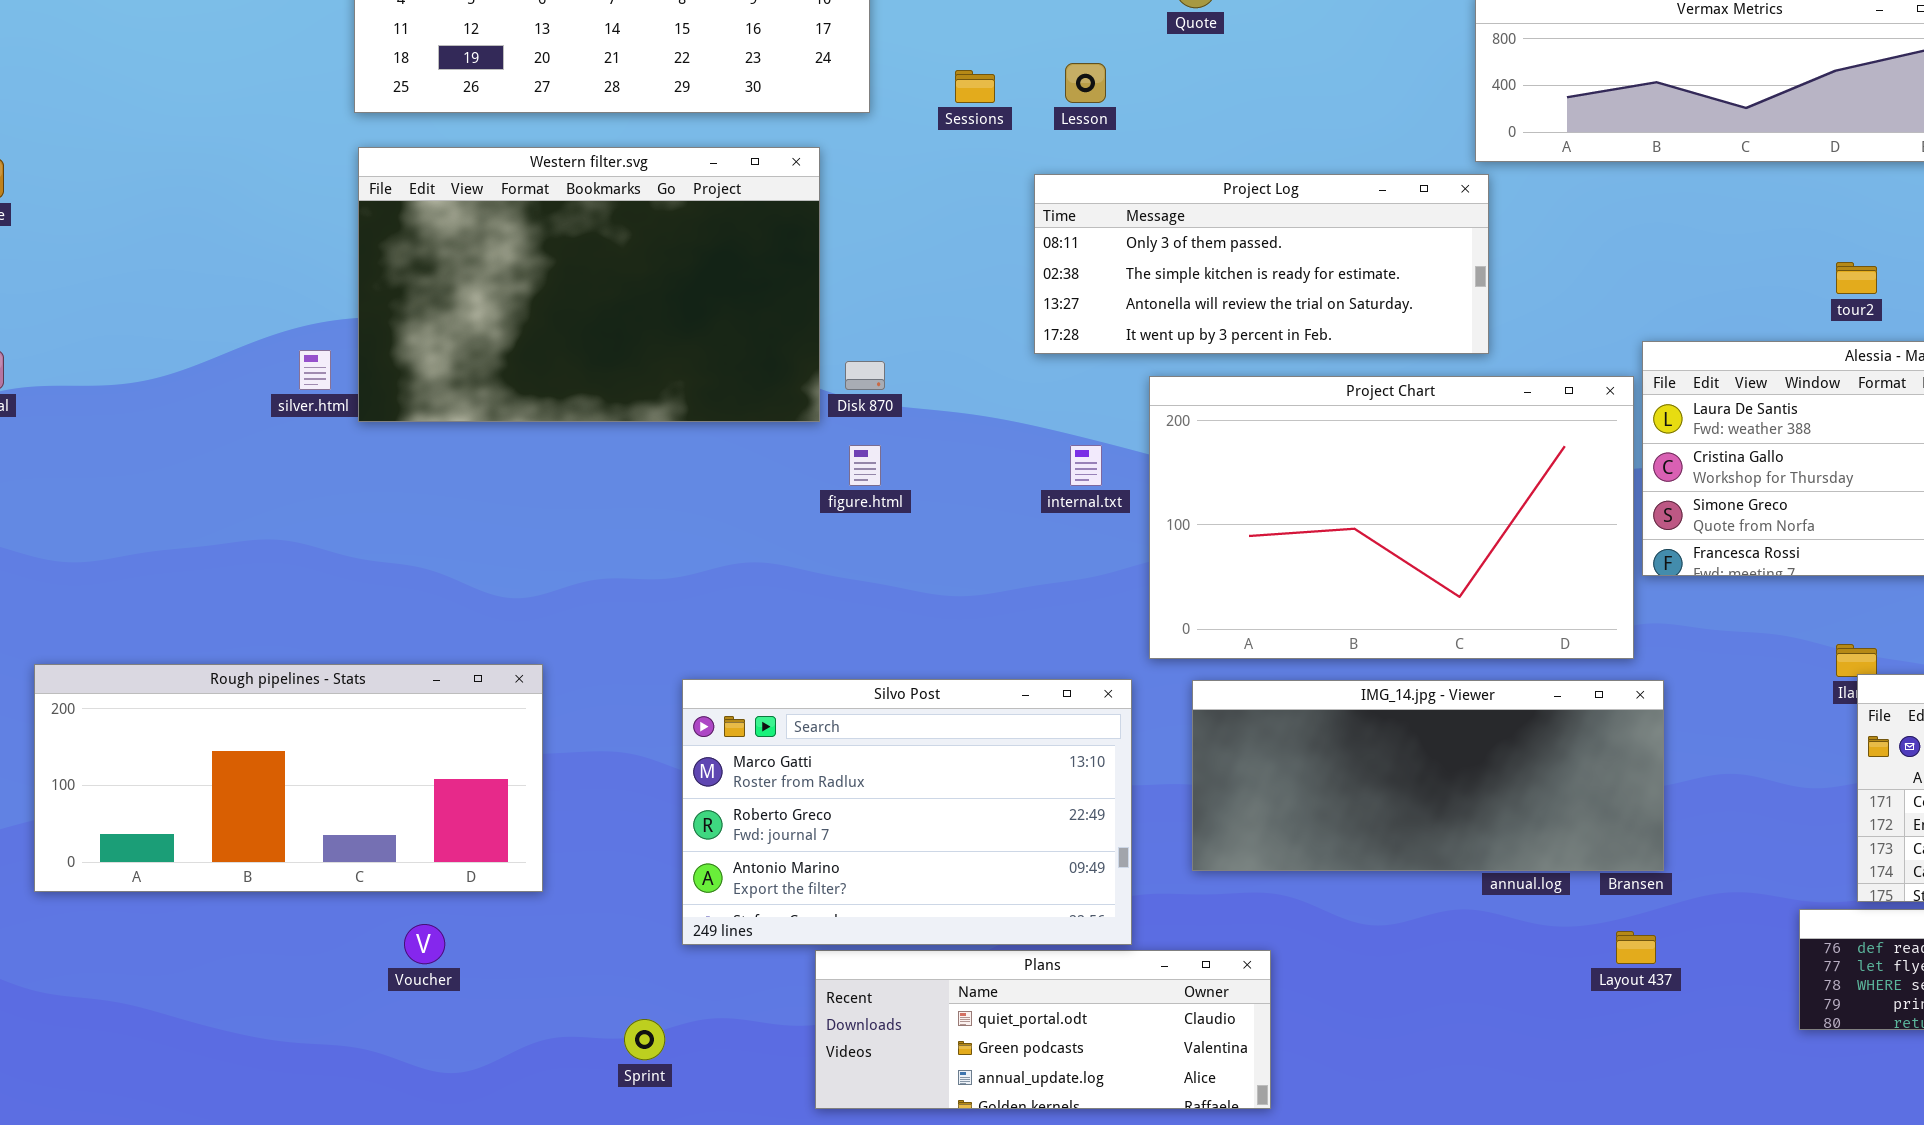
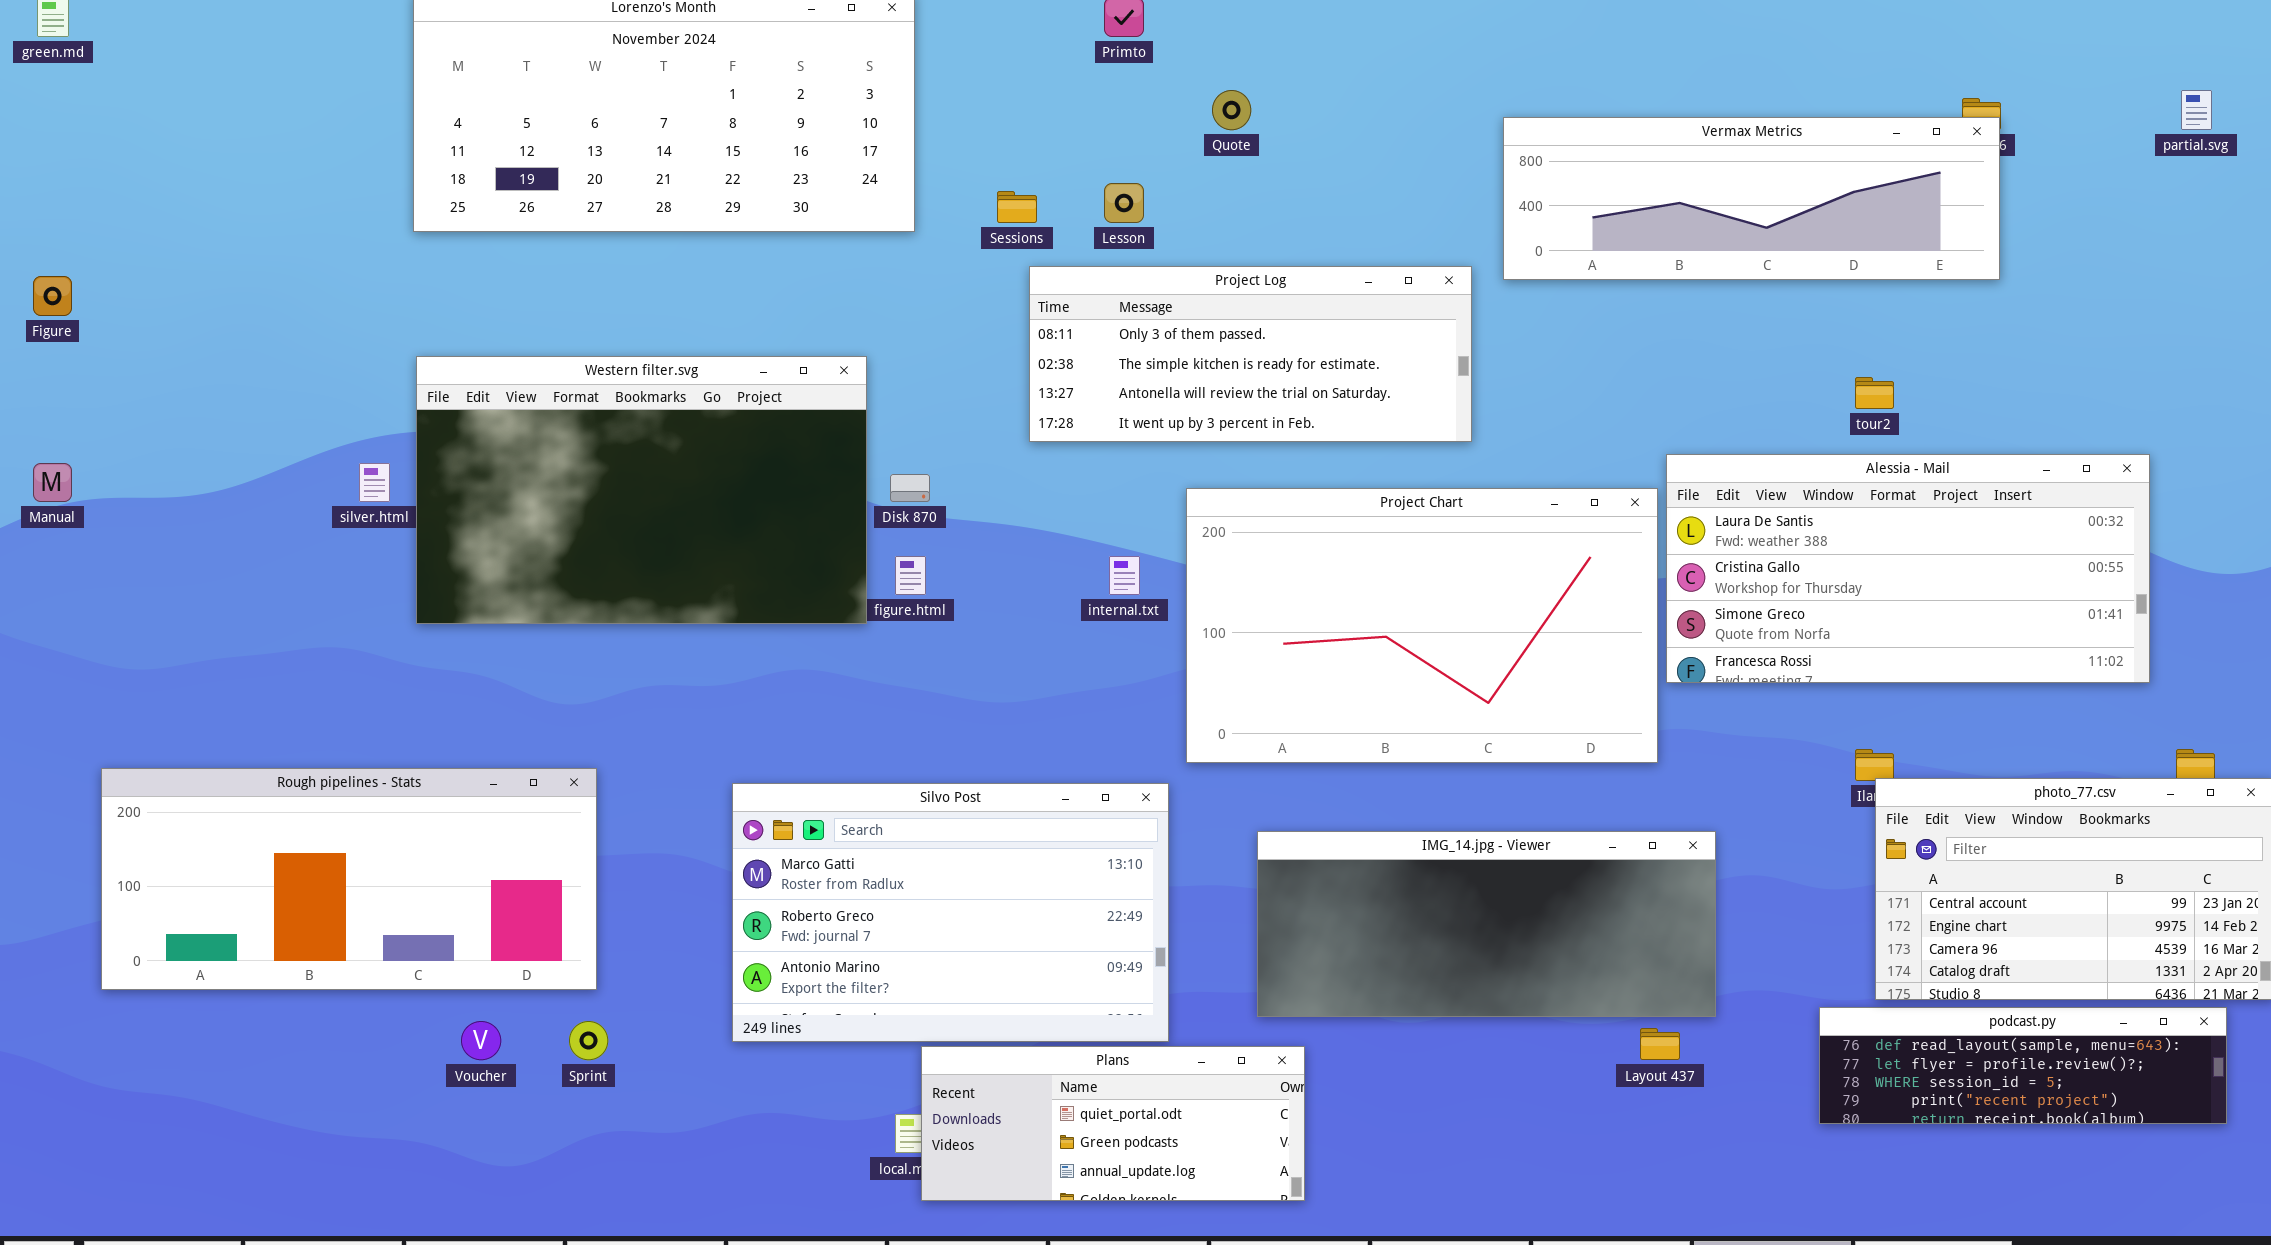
Western filter.svg: [358,147,820,422] -> [416,356,867,624], moved
Project Log: [1034,174,1489,354] -> [1029,266,1472,442], moved
IMG_14.jpg - Viewer: [1192,680,1664,871] -> [1257,831,1716,1017], moved
Plans: [815,950,1271,1109] -> [921,1046,1305,1201], resized
Sprint: [624,1019,665,1060] -> [569,1021,608,1060], moved

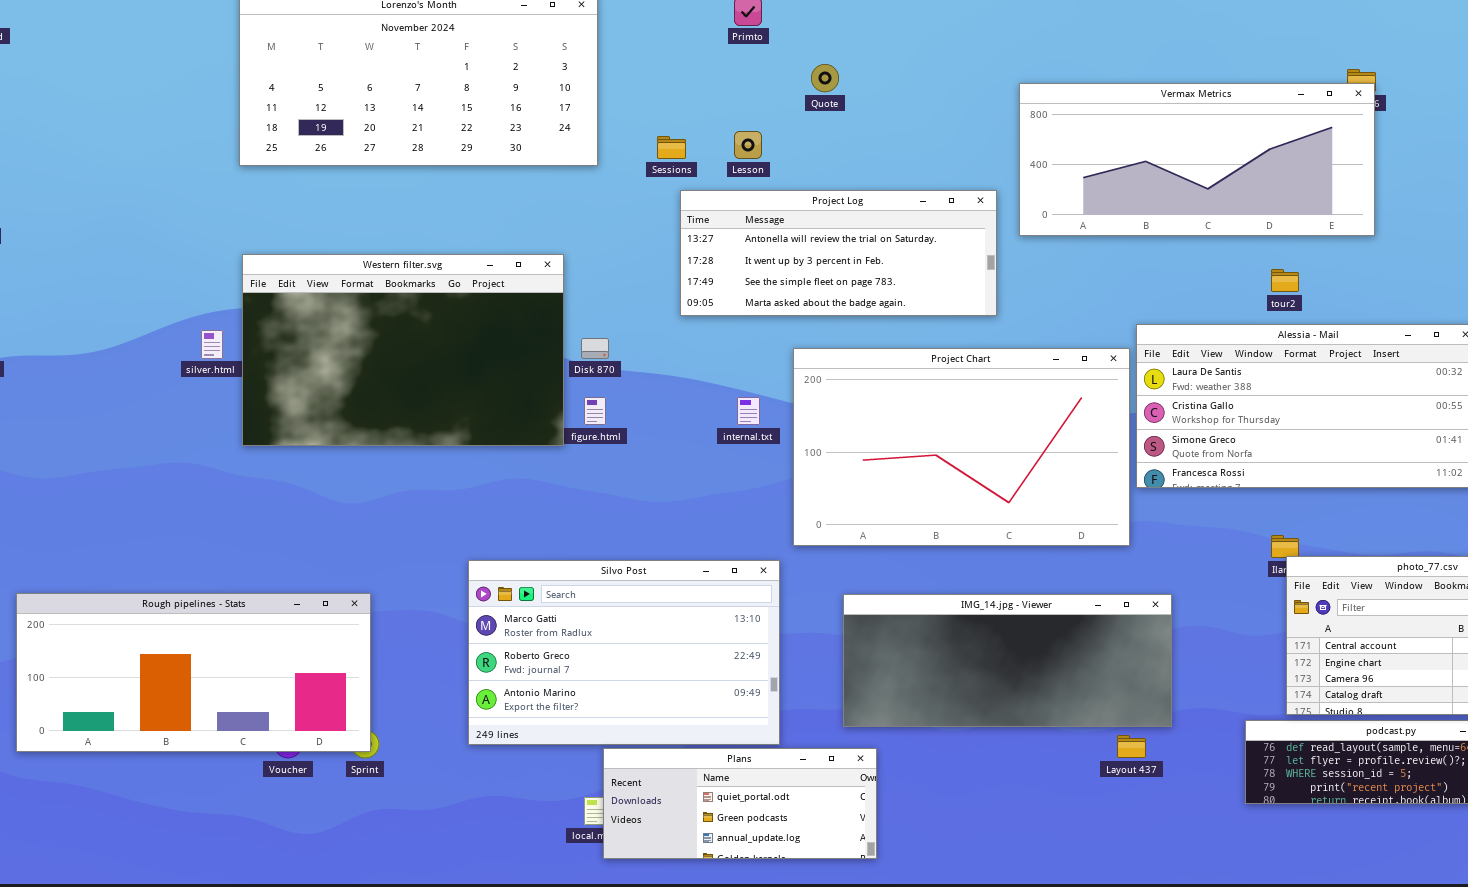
Vermax Metrics: [1503,117,2000,280] -> [1019,83,1375,236], resized
Project Log: [1029,266,1472,442] -> [680,190,997,316], scrolled down 2 rows
Rough pipelines - Stats: [101,768,597,990] -> [16,593,371,752], moved

